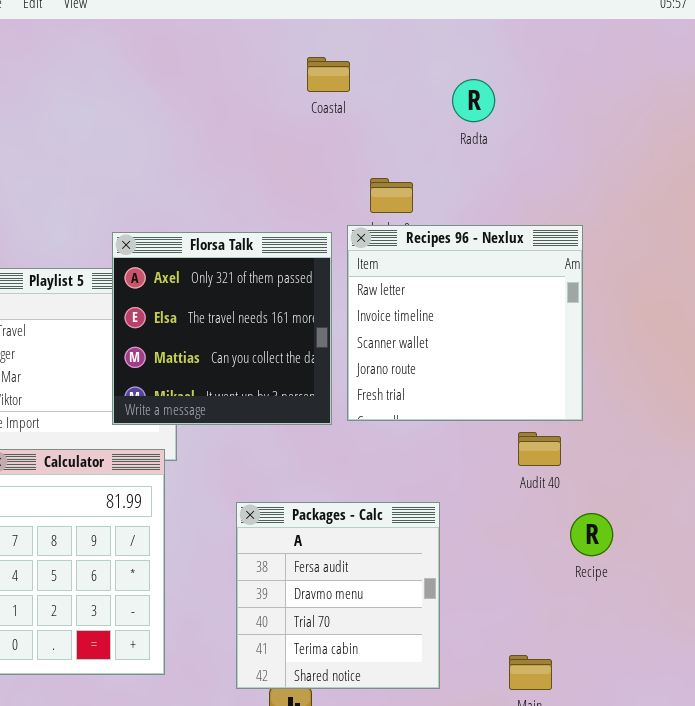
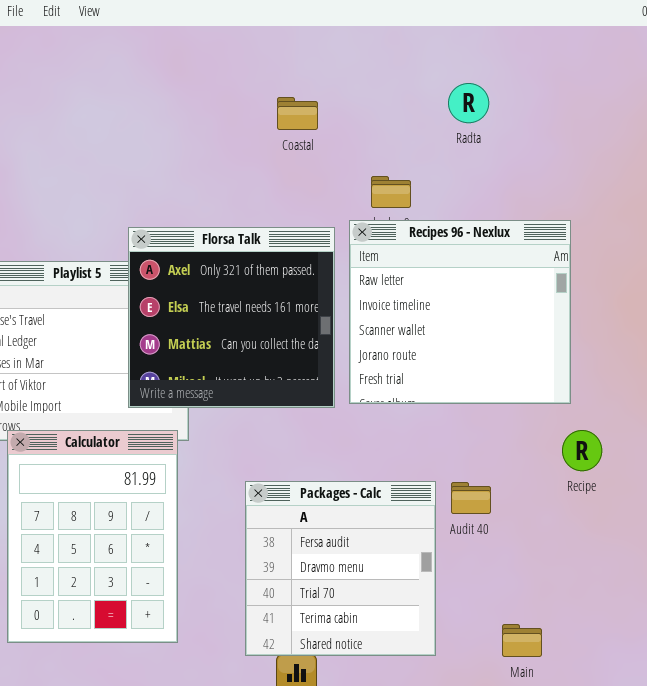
Coastal: [307,57,350,92] -> [277,97,318,130], moved
Audit 40: [518,432,561,466] -> [451,482,491,514], moved
Recipe: [570,513,613,556] -> [562,430,602,471], moved

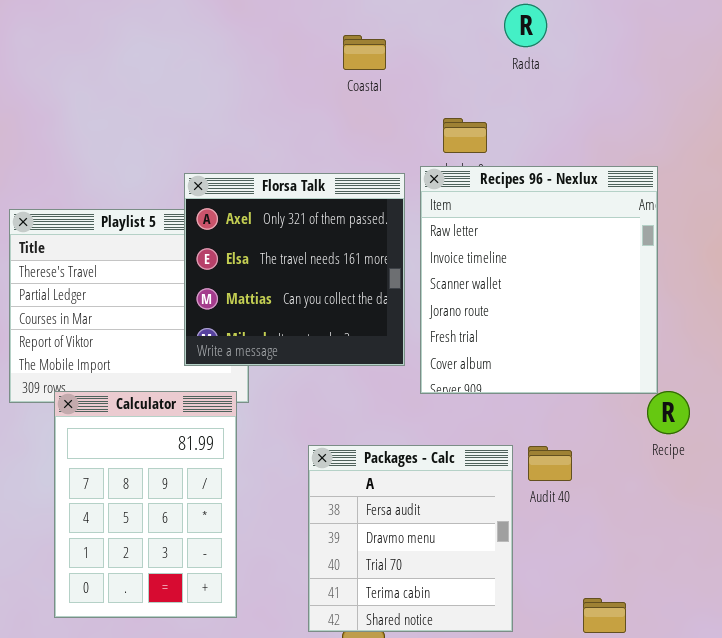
Radta: [448,83,489,123] -> [504,4,547,47], moved
Recipes 96 - Nexlux: [349,220,571,404] -> [420,166,658,394], resized

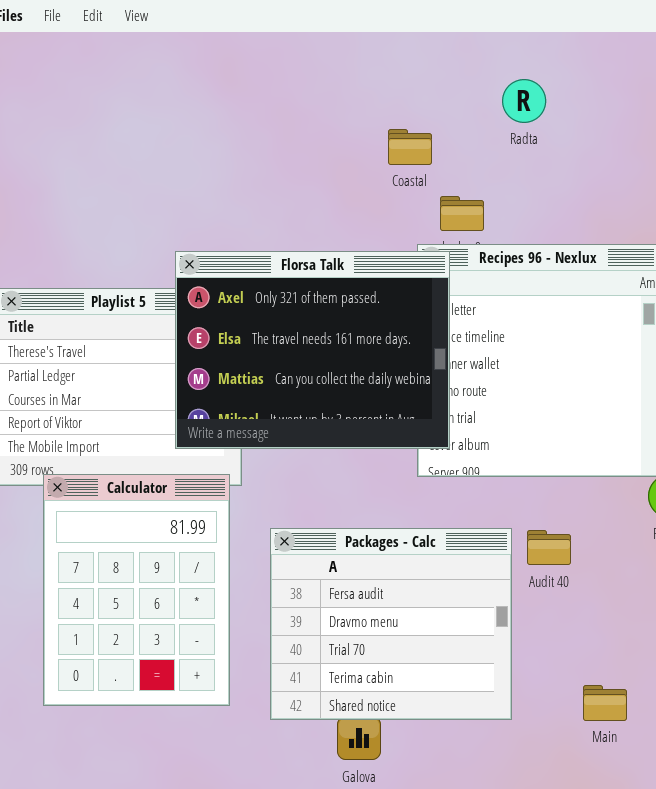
Coastal: [343,35,386,70] -> [388,129,432,165], moved
Florsa Talk: [184,173,405,366] -> [175,251,450,449], resized
Packages - Calc: [308,445,513,632] -> [270,528,512,720], resized

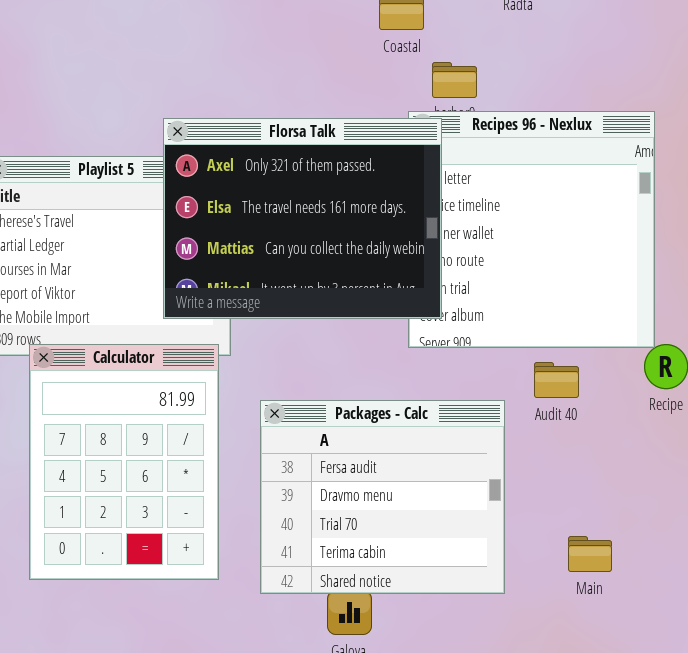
Audit 40: [527,530,571,565] -> [534,362,579,398], moved
Main: [583,685,627,721] -> [568,536,612,572], moved

